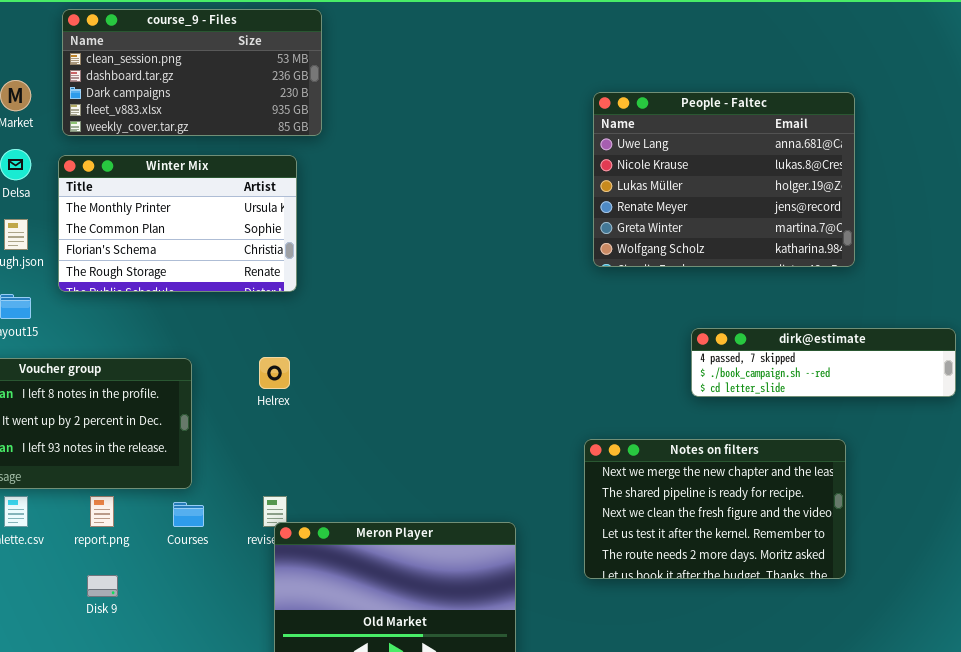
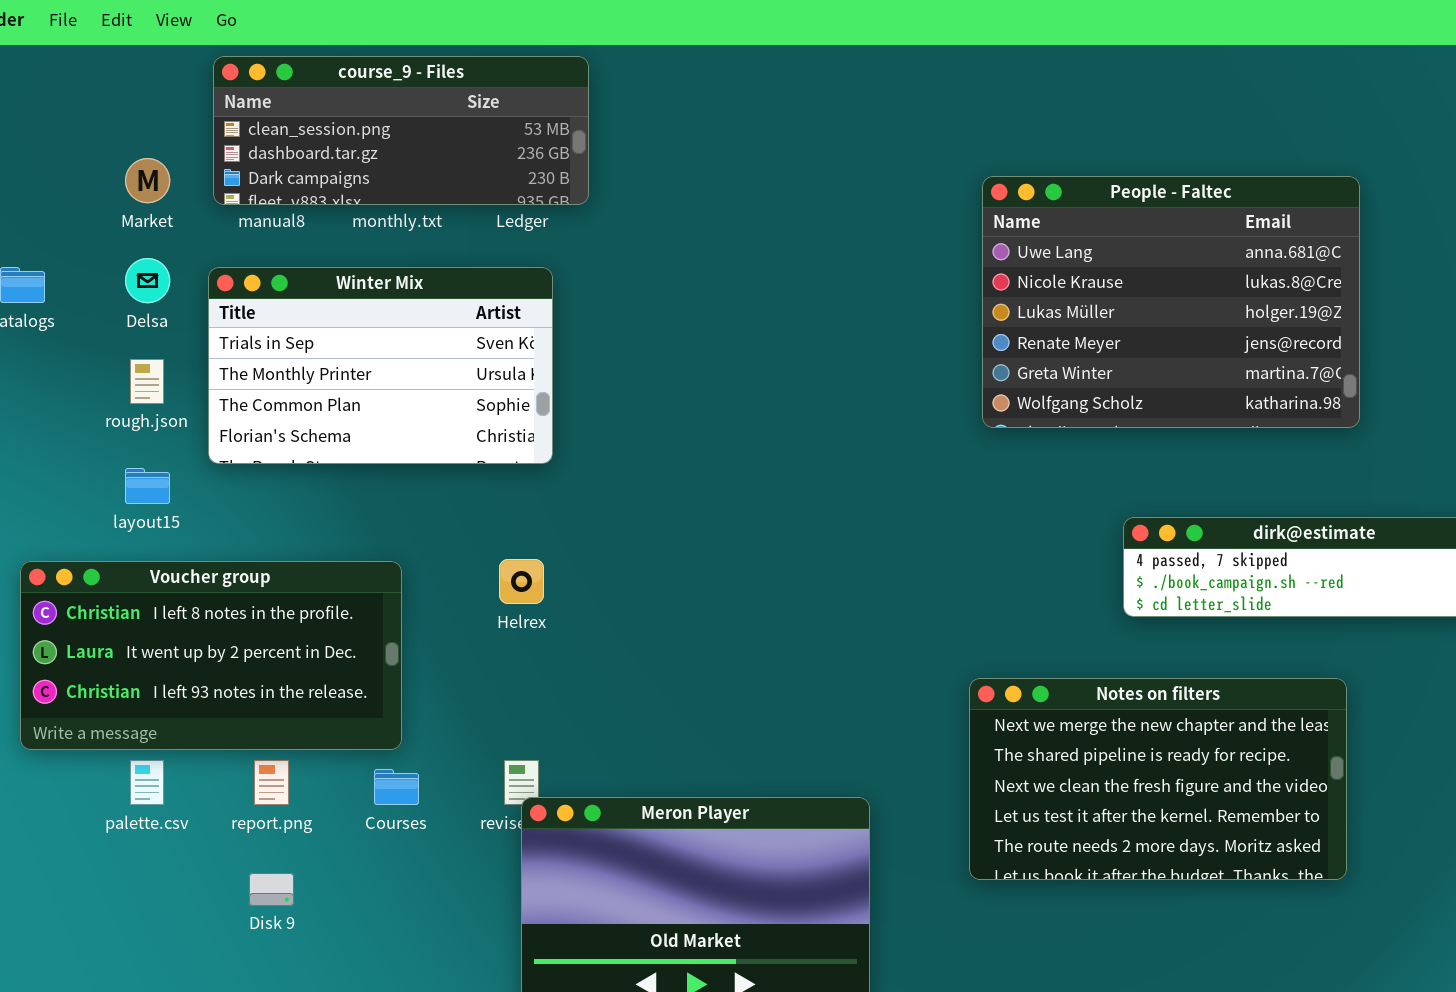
course_9 - Files: [62,9,322,136] -> [213,56,589,205], resized
Winter Mix: [58,155,297,292] -> [208,267,553,464], scrolled up 1 row

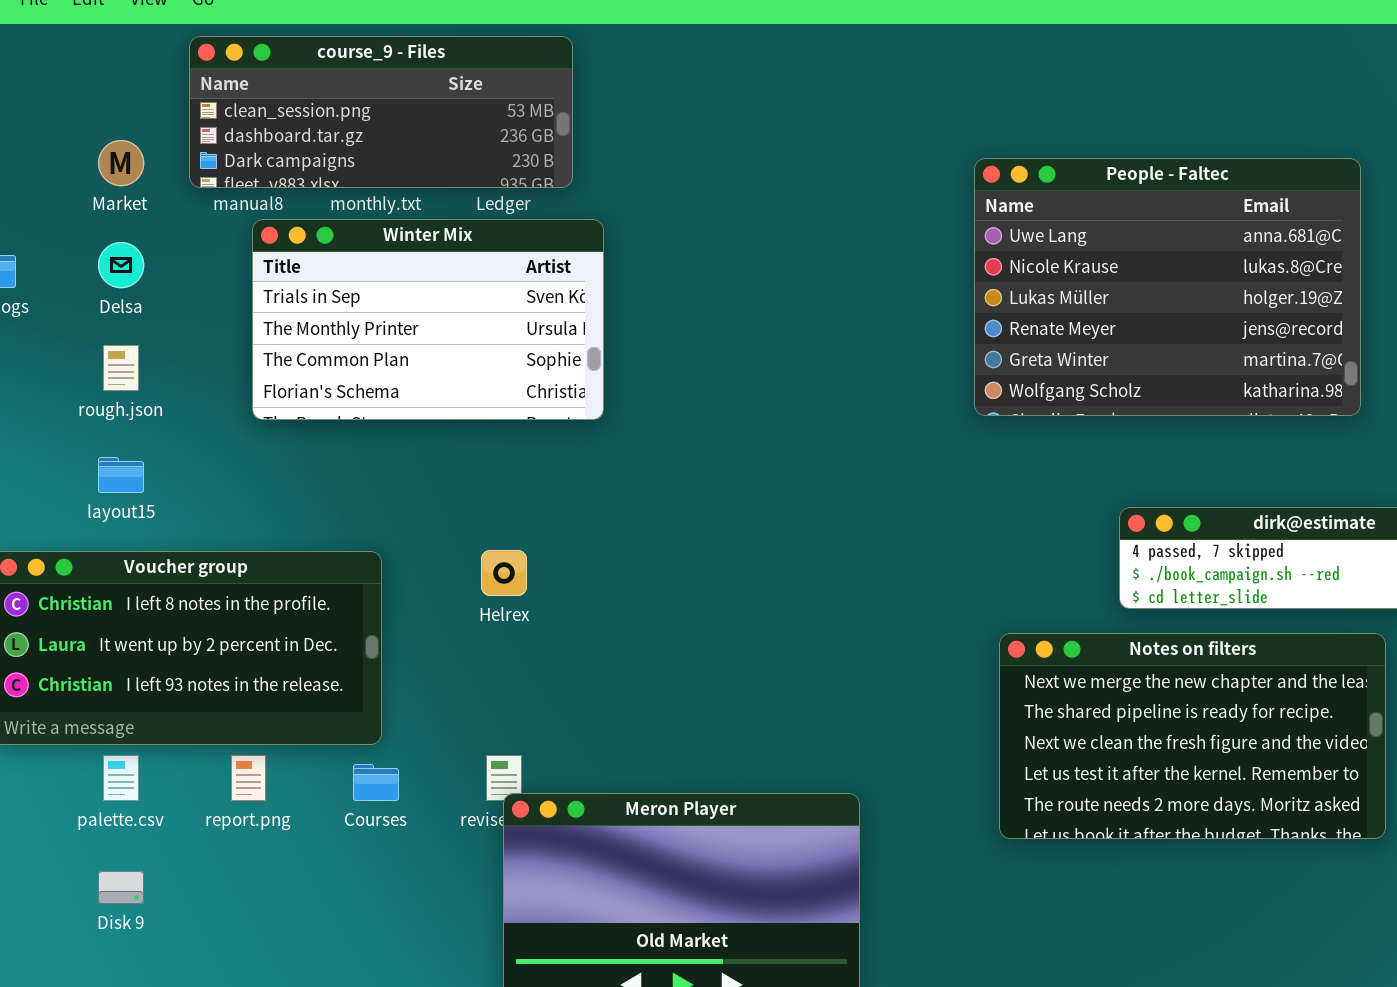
Winter Mix: [208,267,553,464] -> [252,219,604,420], moved
Notes on filters: [969,678,1347,880] -> [999,633,1386,839], moved
Disk 9: [249,873,294,906] -> [98,871,144,904], moved

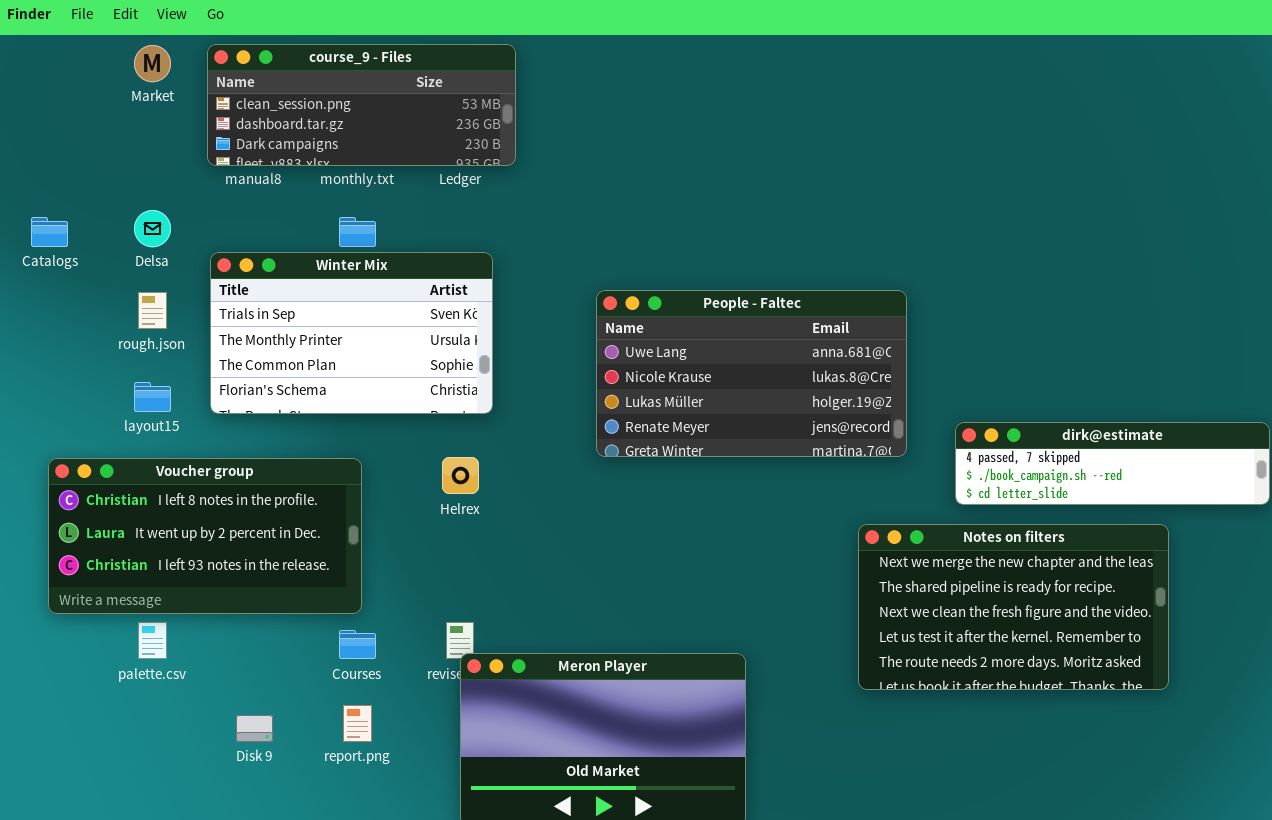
Market: [98,140,144,186] -> [134,45,171,82], moved
People - Faltec: [974,158,1361,416] -> [596,290,907,457], moved, resized
Winter Mix: [252,219,604,420] -> [210,252,493,414], moved
report.png: [231,755,266,801] -> [343,705,372,742], moved
Disk 9: [98,871,144,904] -> [236,715,273,742], moved

